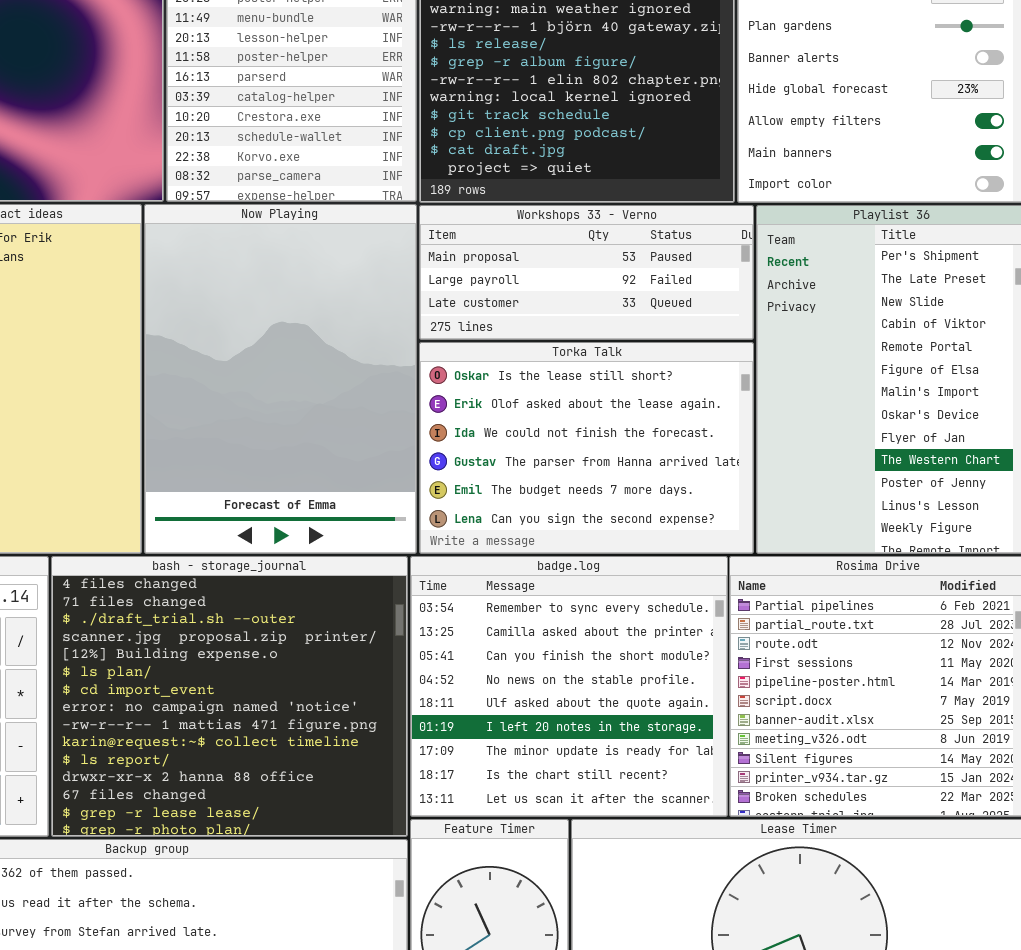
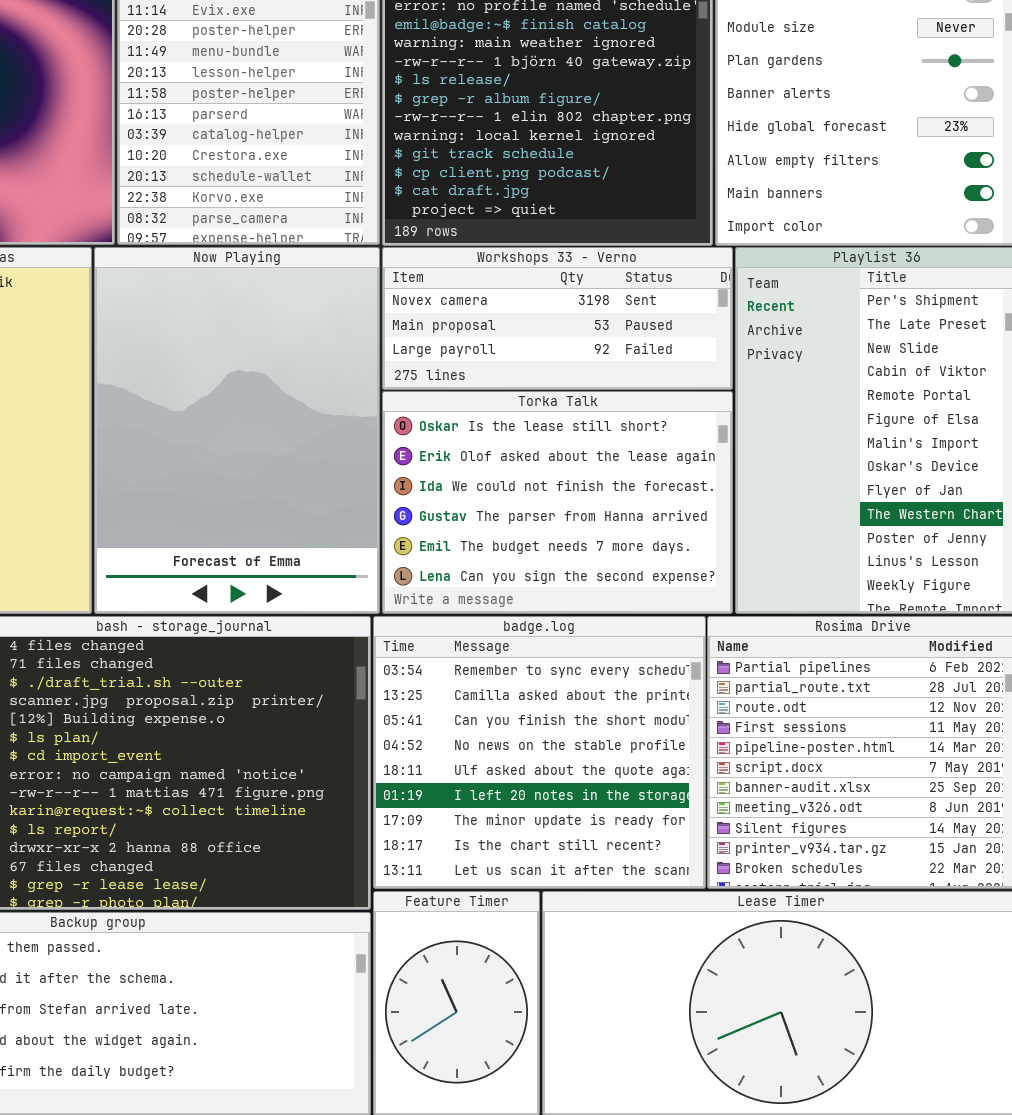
Workshops 33 - Verno: [419,205,754,340] -> [382,247,733,390], scrolled up 1 row

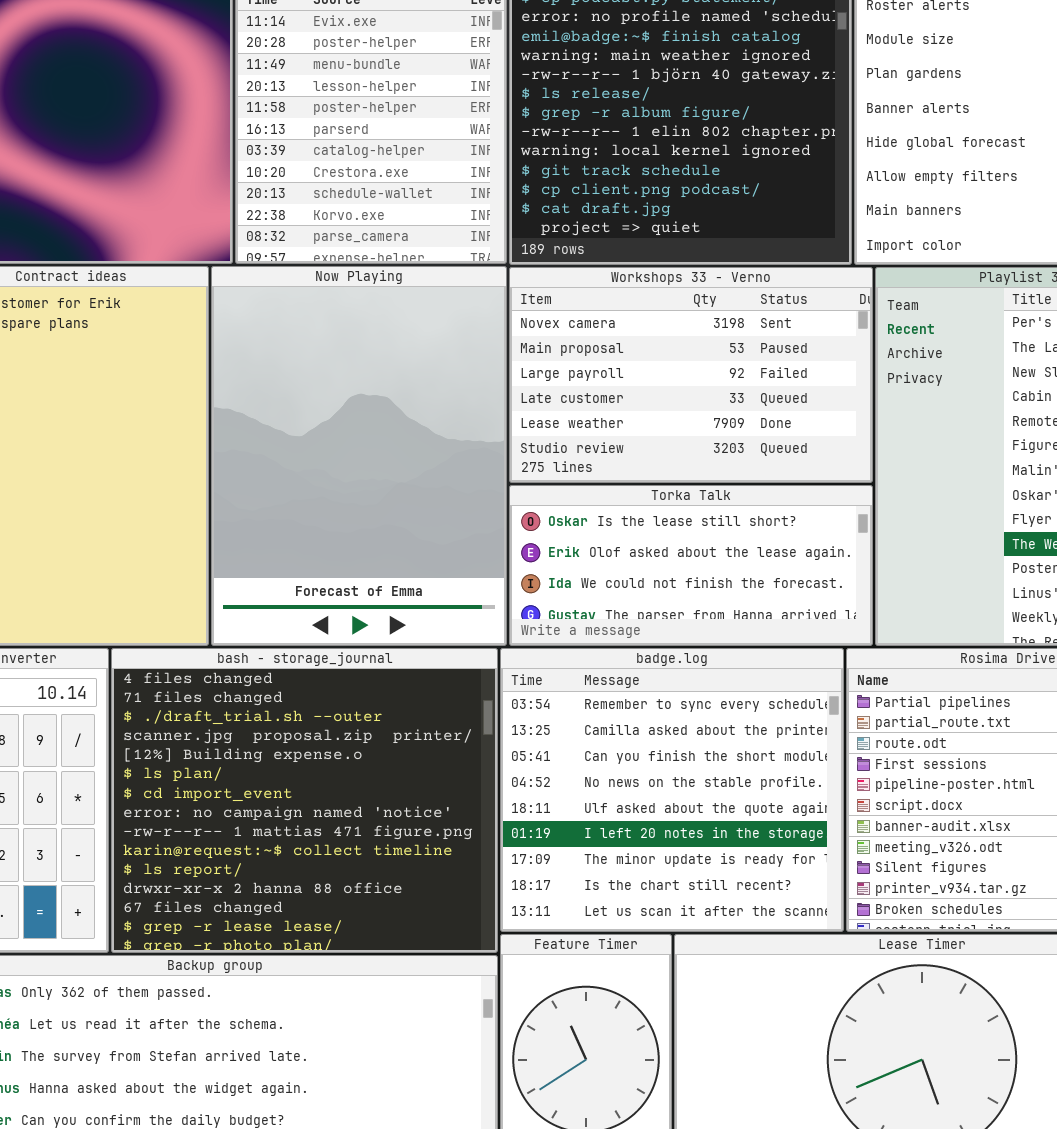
Workshops 33 - Verno: [382,247,733,390] -> [509,267,873,483], resized
Torka Talk: [382,391,733,614] -> [509,485,873,646], resized

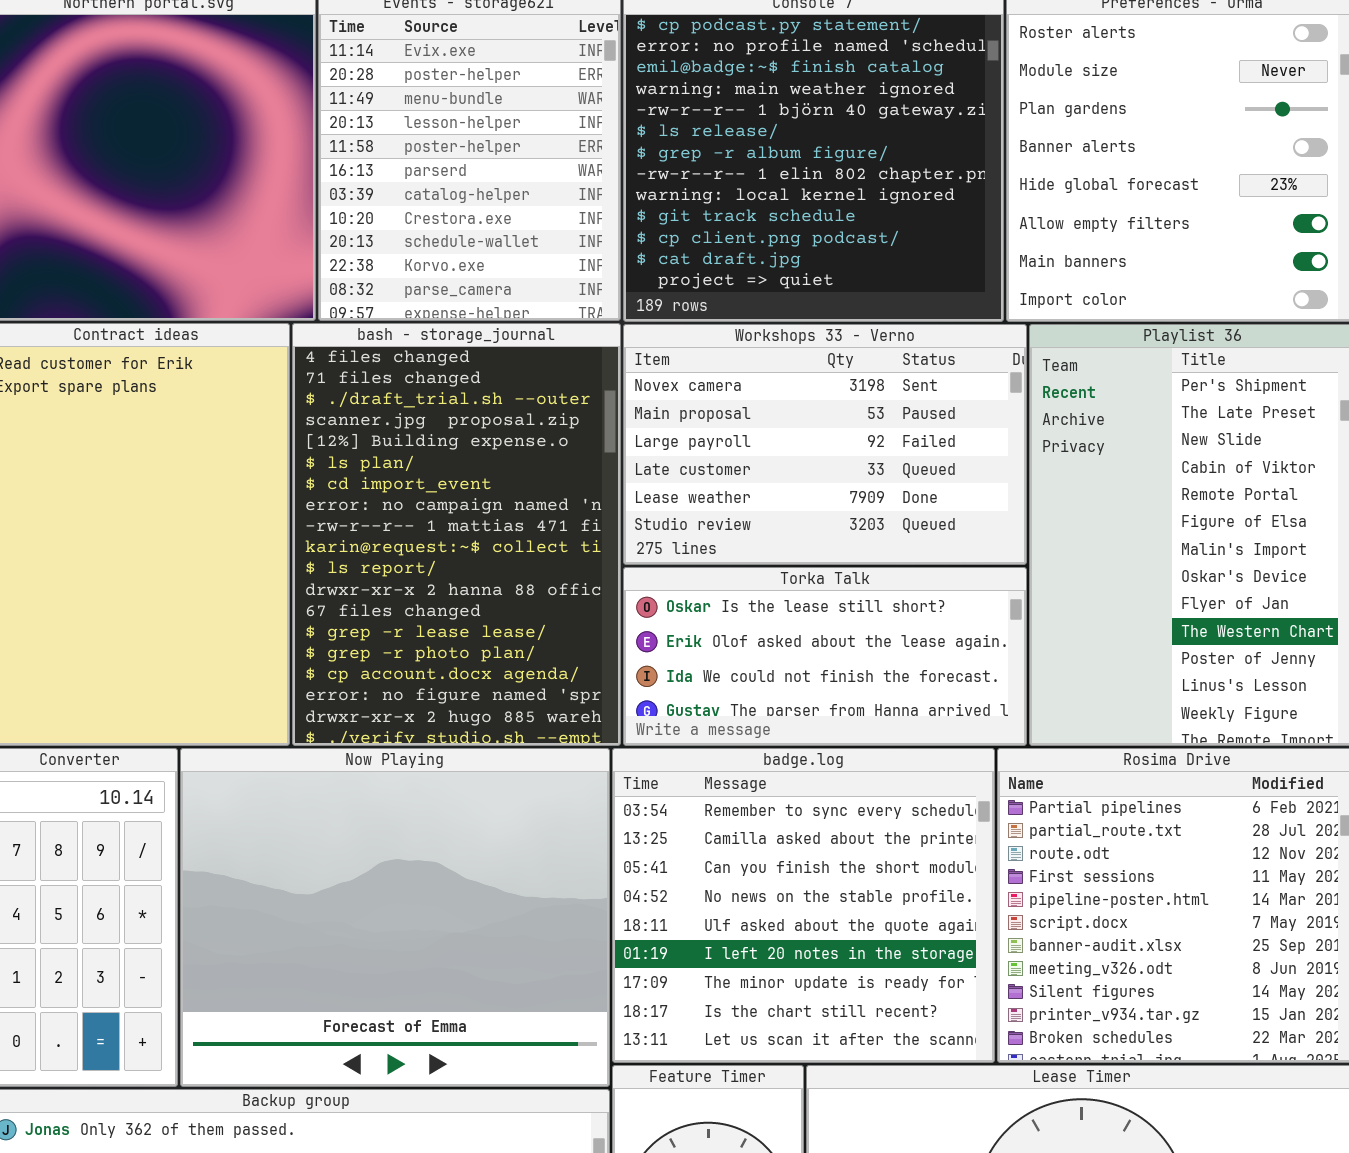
Now Playing: [211,266,507,646] -> [180,748,610,1087], moved, resized
bash - storage_journal: [111,648,498,953] -> [292,323,621,746], moved, resized

